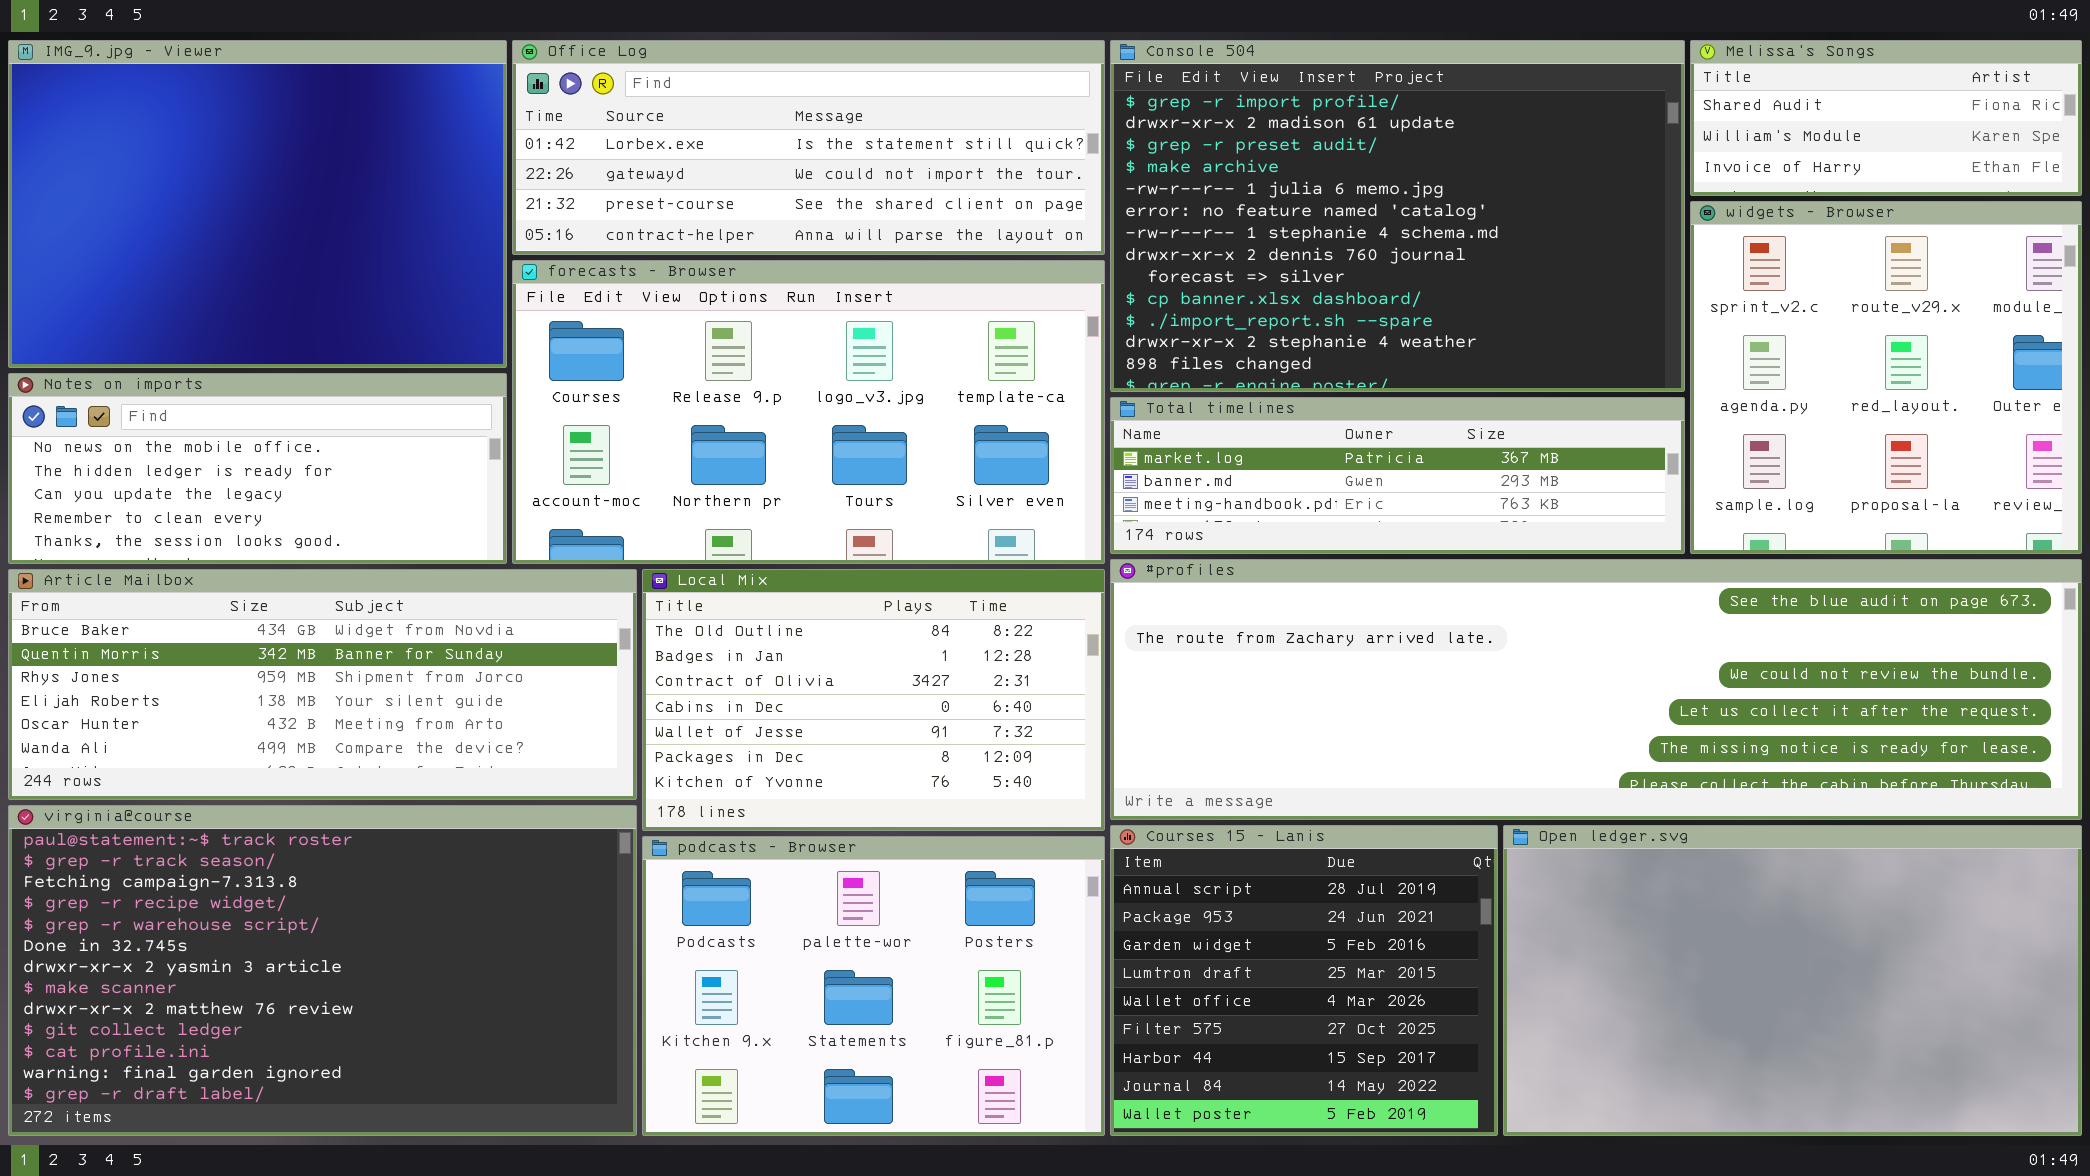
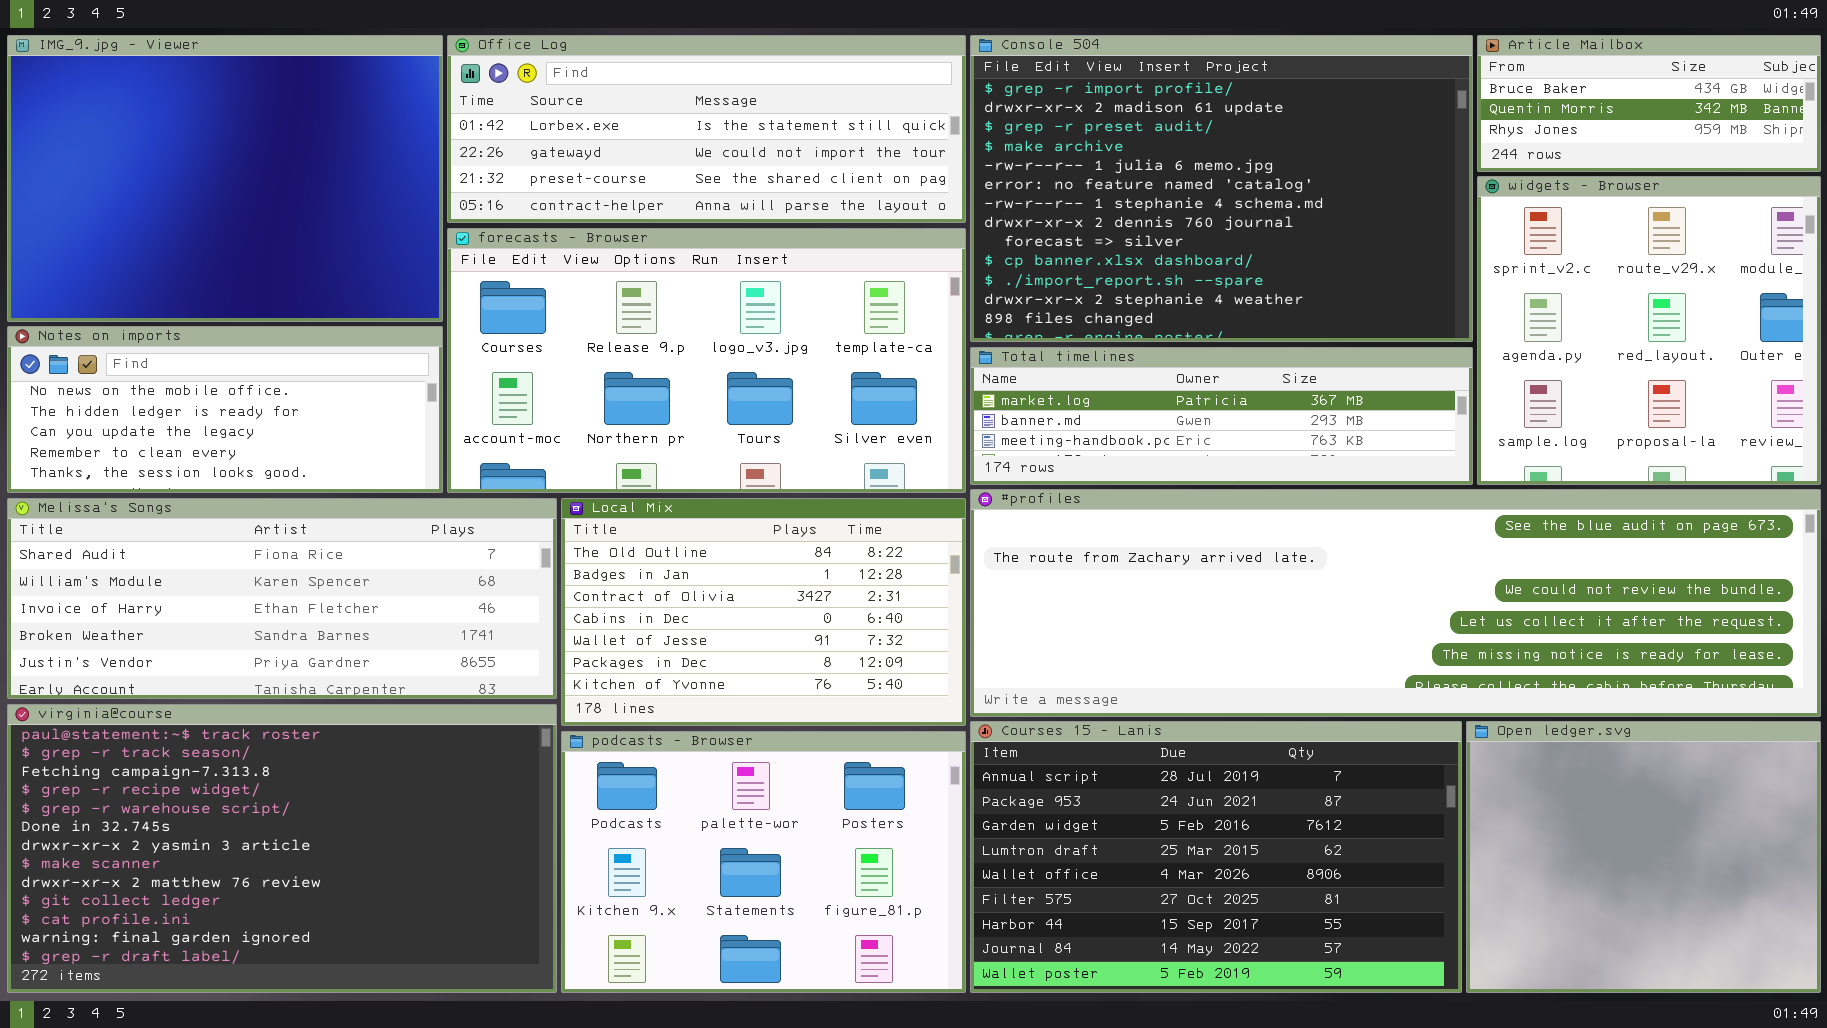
Melissa's Songs: [1690,40,2082,196] -> [7,498,557,699], moved, resized
Article Mailbox: [8,569,637,800] -> [1477,35,1821,172], moved, resized
Courses 15 - Lanis: [1110,825,1498,1136] -> [970,721,1462,993], resized
Open ledger.svg: [1503,825,2082,1136] -> [1466,721,1821,993], resized

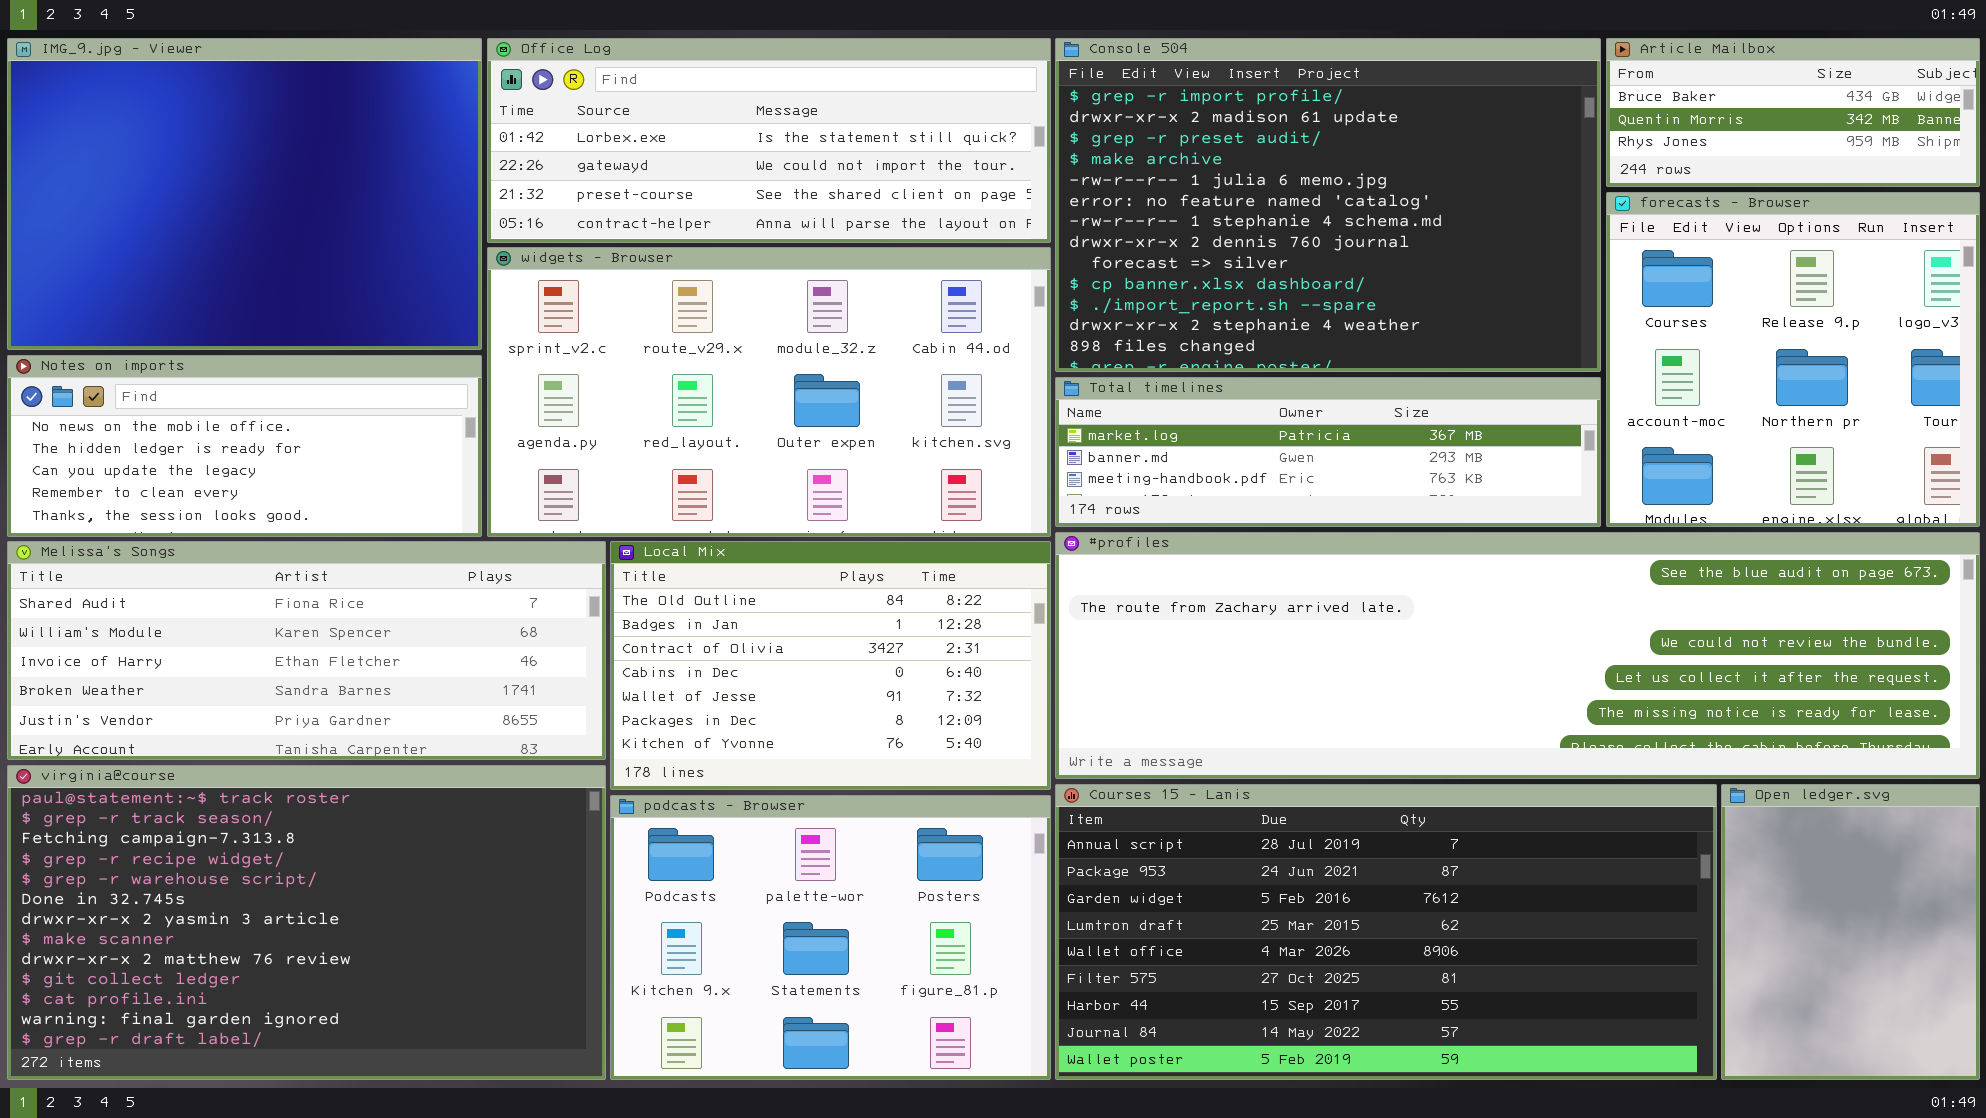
widgets - Browser: [1477,176,1821,485] -> [487,247,1051,537], moved, resized
forecasts - Browser: [447,228,966,493] -> [1606,192,1980,527], moved, resized
Courses 15 - Lanis: [970,721,1462,993] -> [1055,784,1717,1080], resized
Open ledger.svg: [1466,721,1821,993] -> [1721,784,1980,1080], resized

